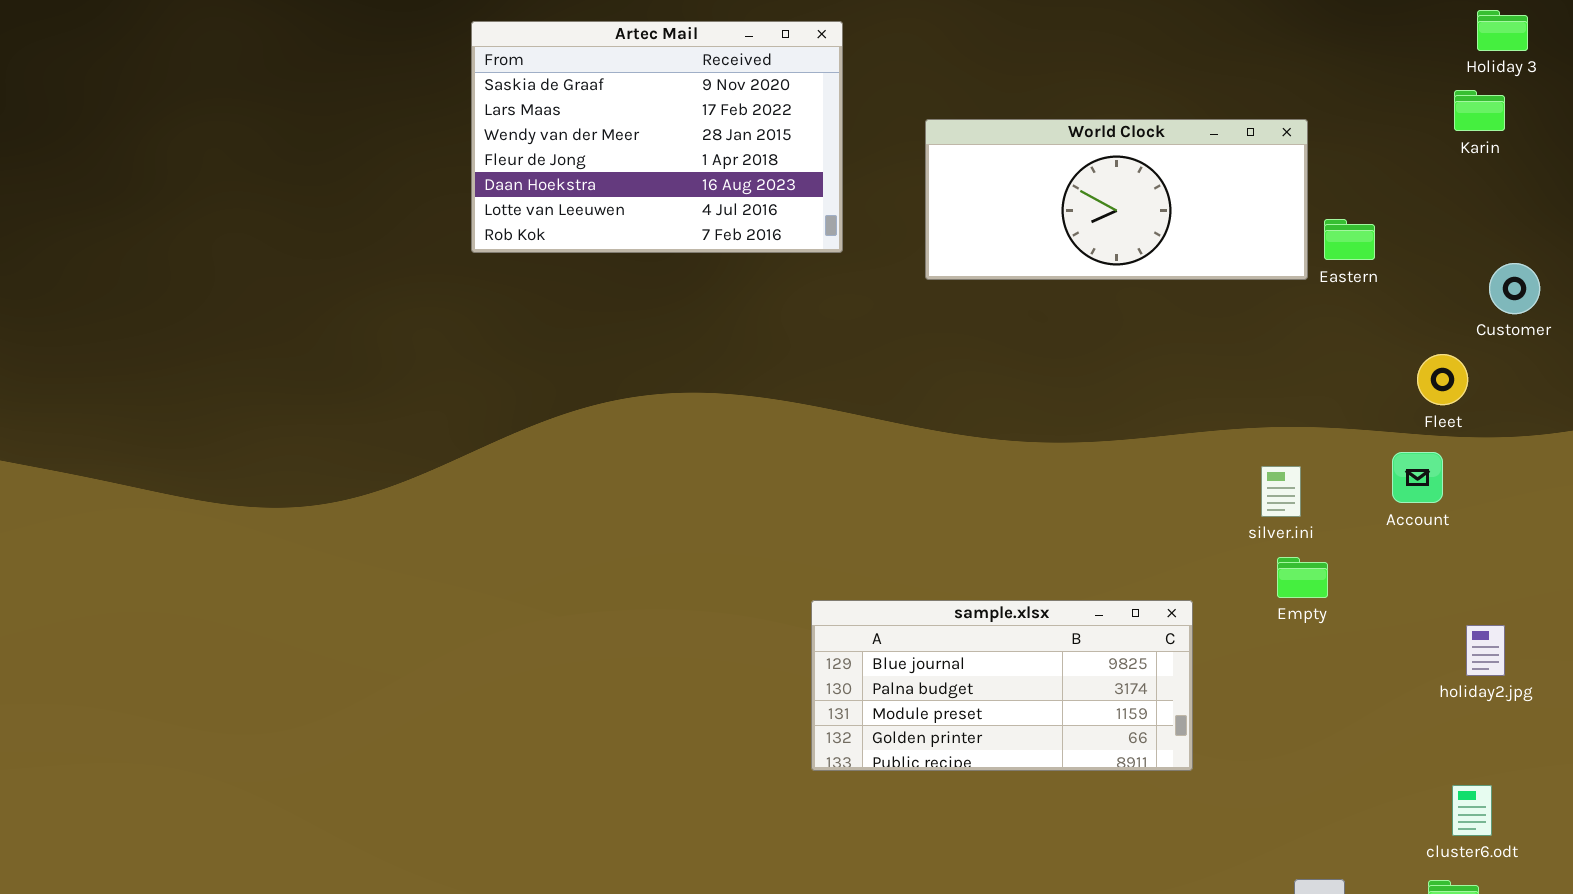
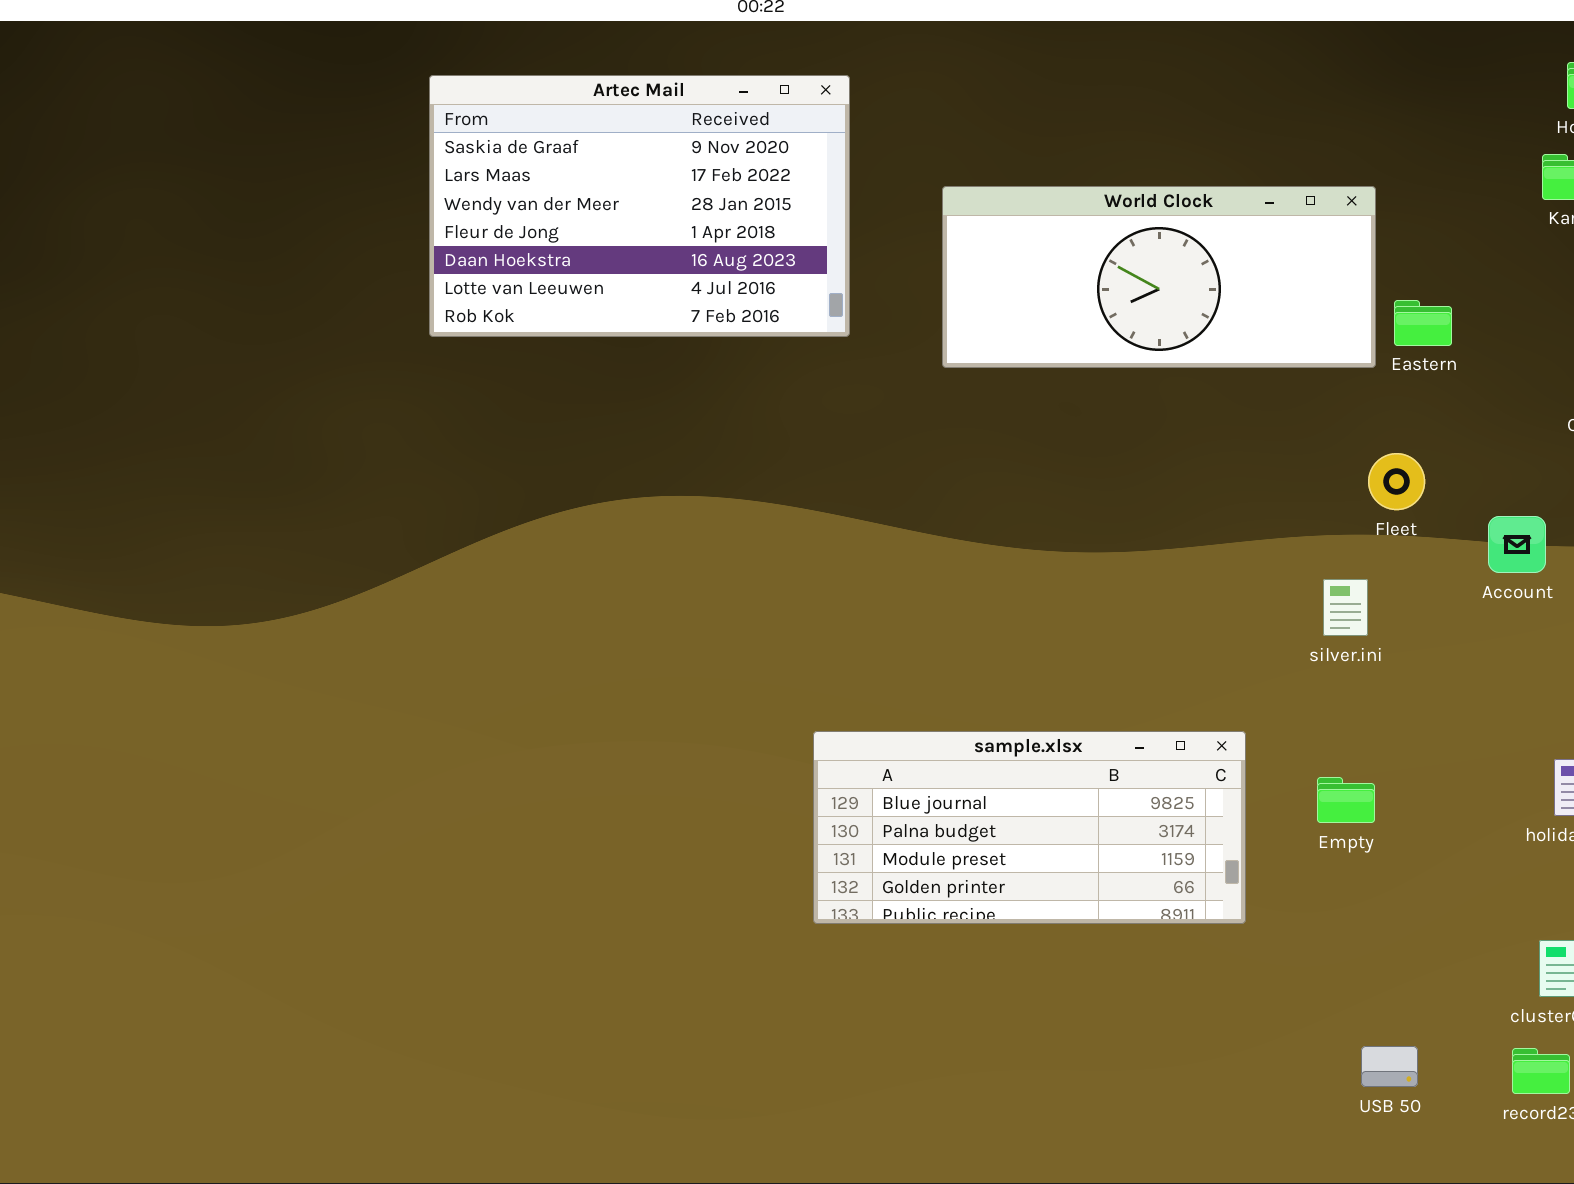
Fleet: [1417,354,1468,405] -> [1368,453,1425,510], moved
Account: [1392,452,1443,503] -> [1488,516,1546,573], moved
Empty: [1277,557,1328,598] -> [1317,777,1375,823], moved

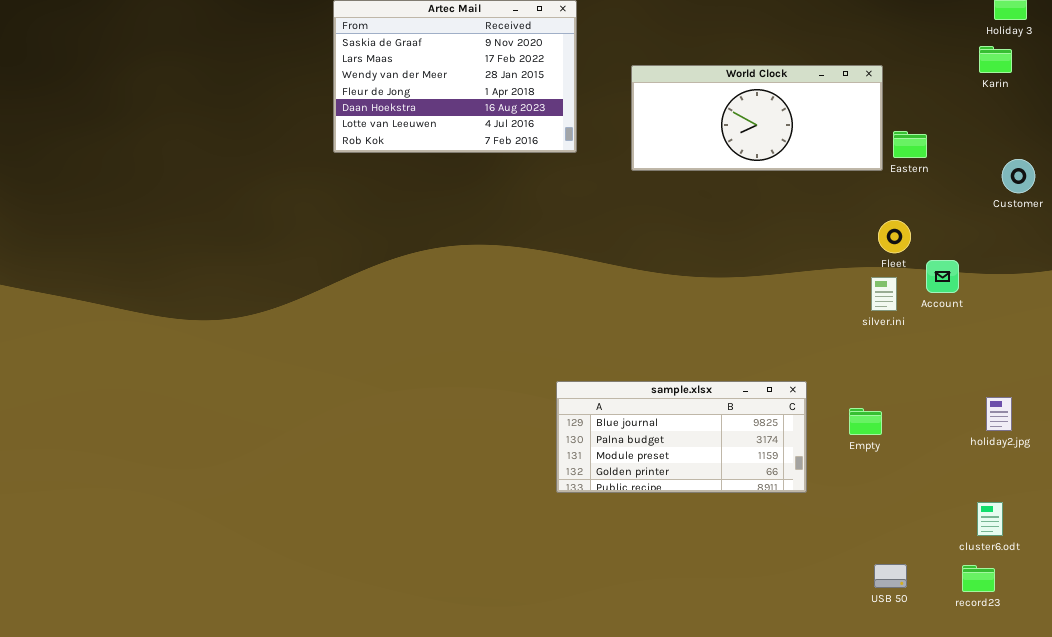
Account: [1488,516,1546,573] -> [926,260,959,293], moved
silver.ini: [1323,579,1368,636] -> [871,277,897,311], moved

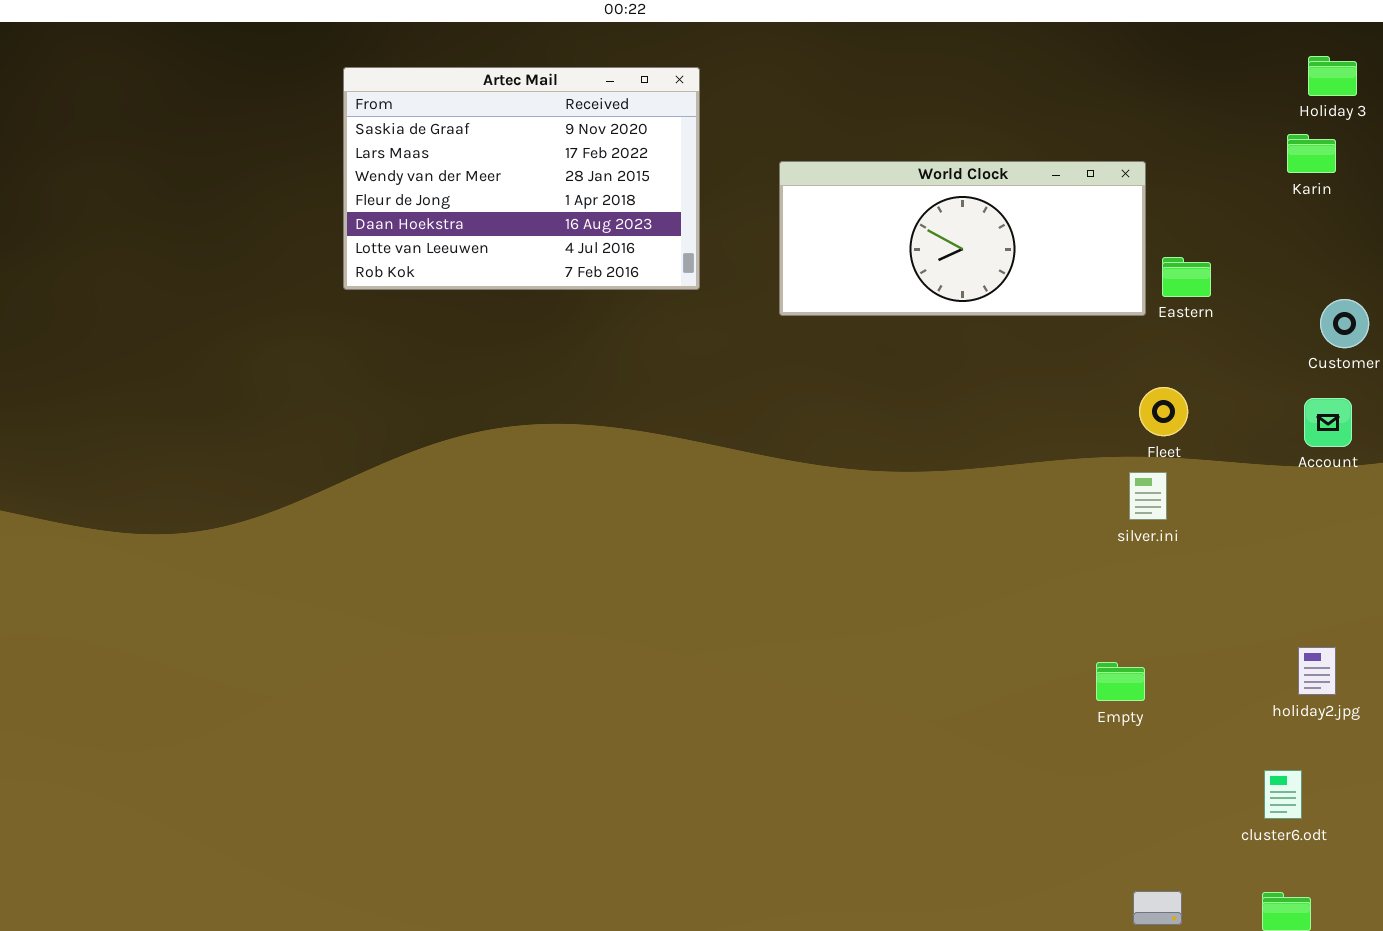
Account: [926,260,959,293] -> [1304,398,1352,447], moved
sample.xlsx: [556,381,807,493] -> none, closed
cluster6.odt: [977,502,1003,536] -> [1264,770,1302,819], moved

